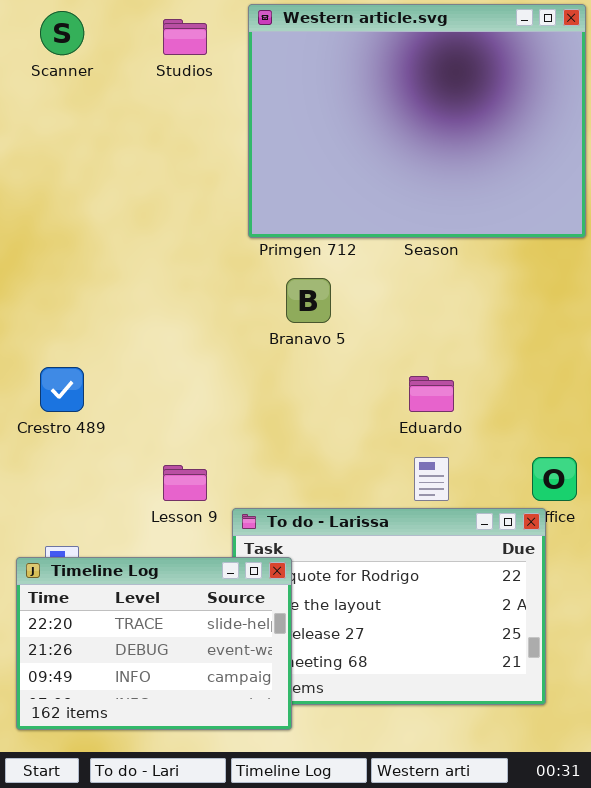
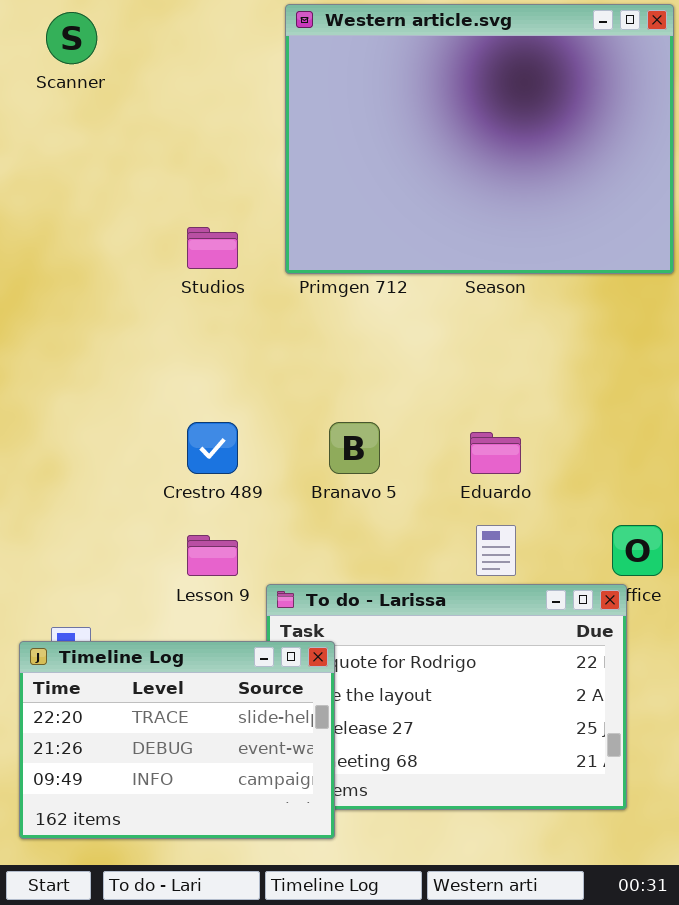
Studios: [163,19,207,55] -> [187,227,238,269], moved
Branavo 5: [286,278,331,323] -> [329,422,380,474], moved
Crestro 489: [40,367,84,412] -> [187,422,238,474], moved

